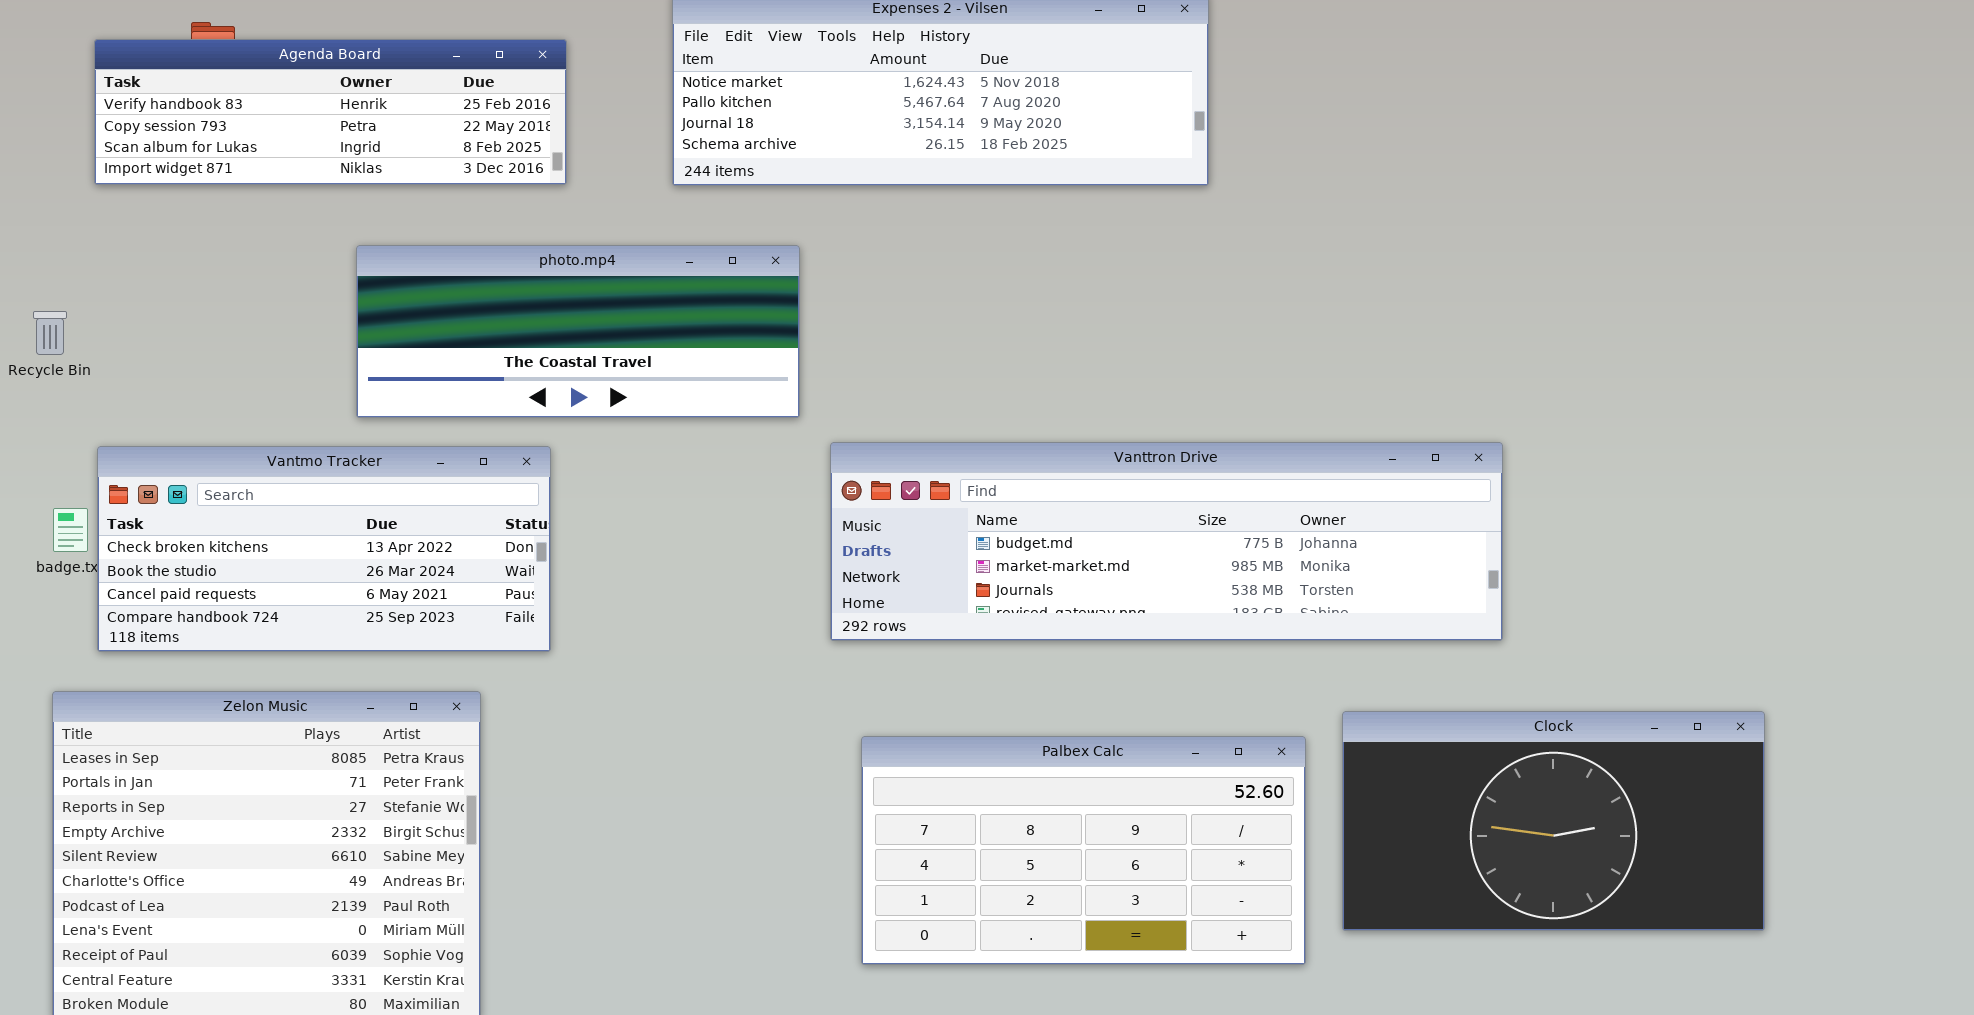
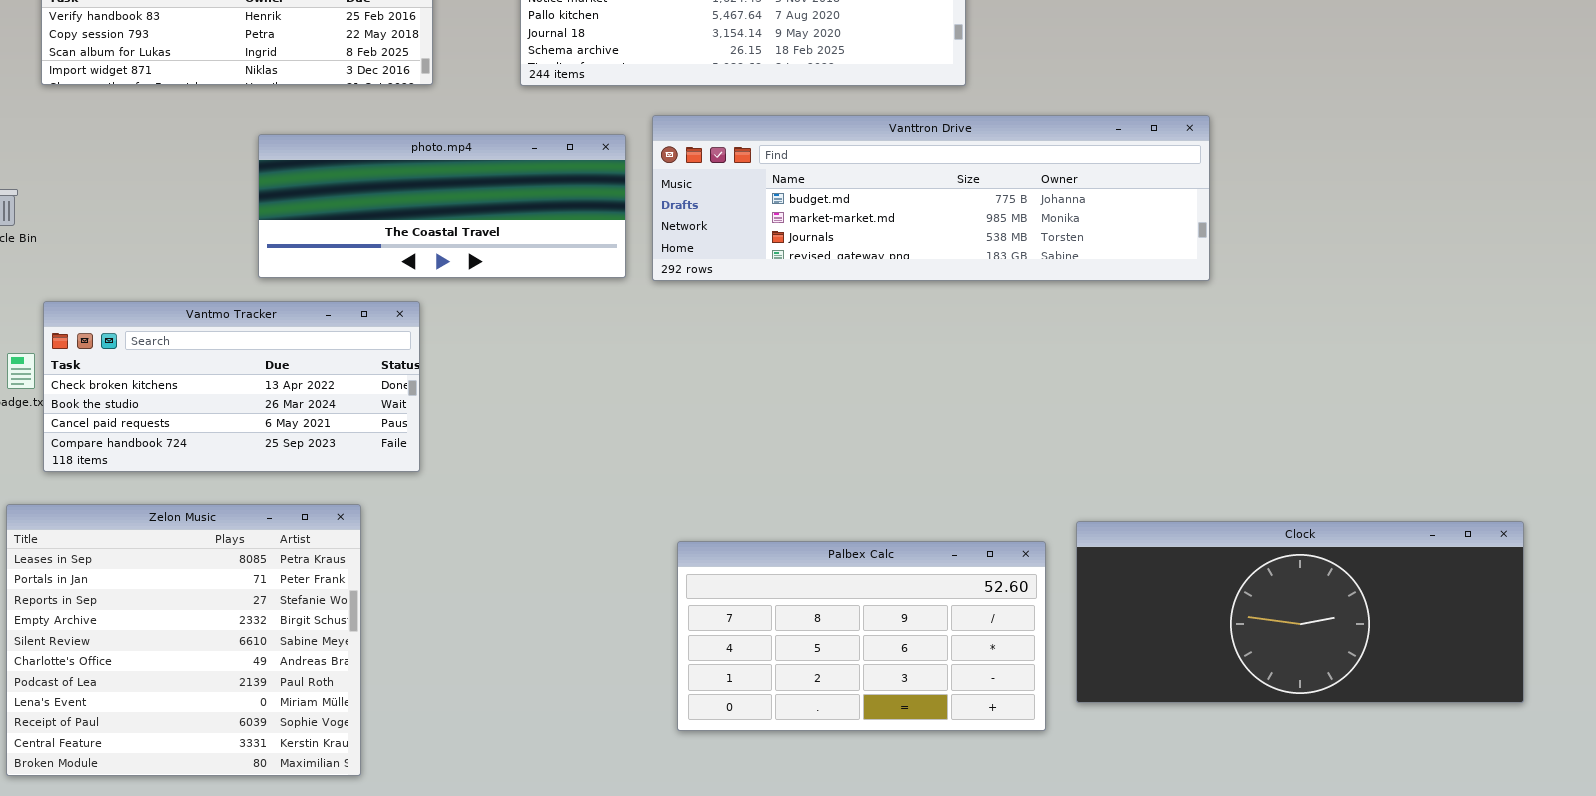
Vanttron Drive: [830,442,1503,641] -> [652,115,1210,281], moved
Clock: [1342,711,1765,931] -> [1076,521,1524,703], resized

